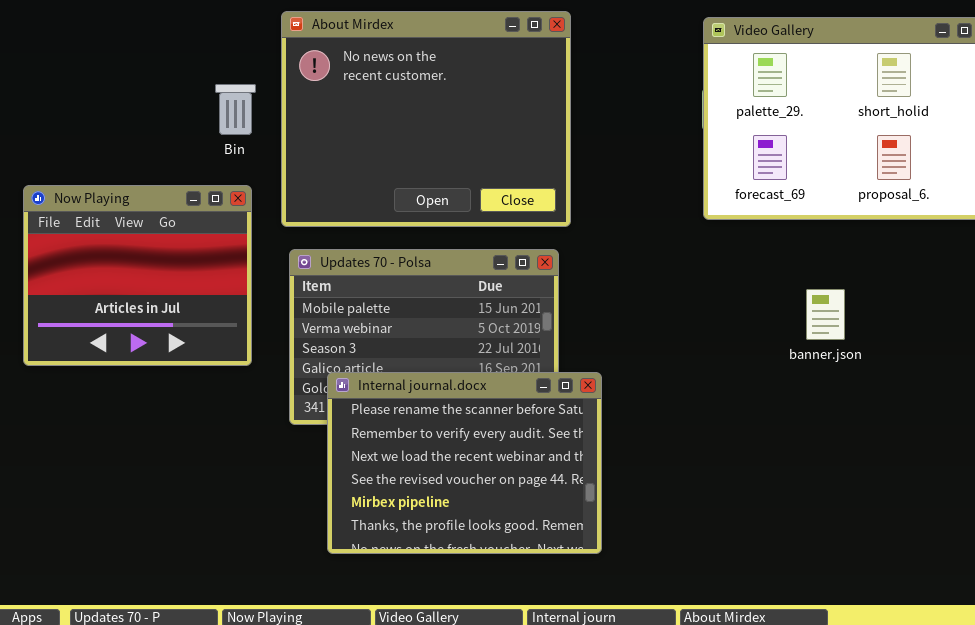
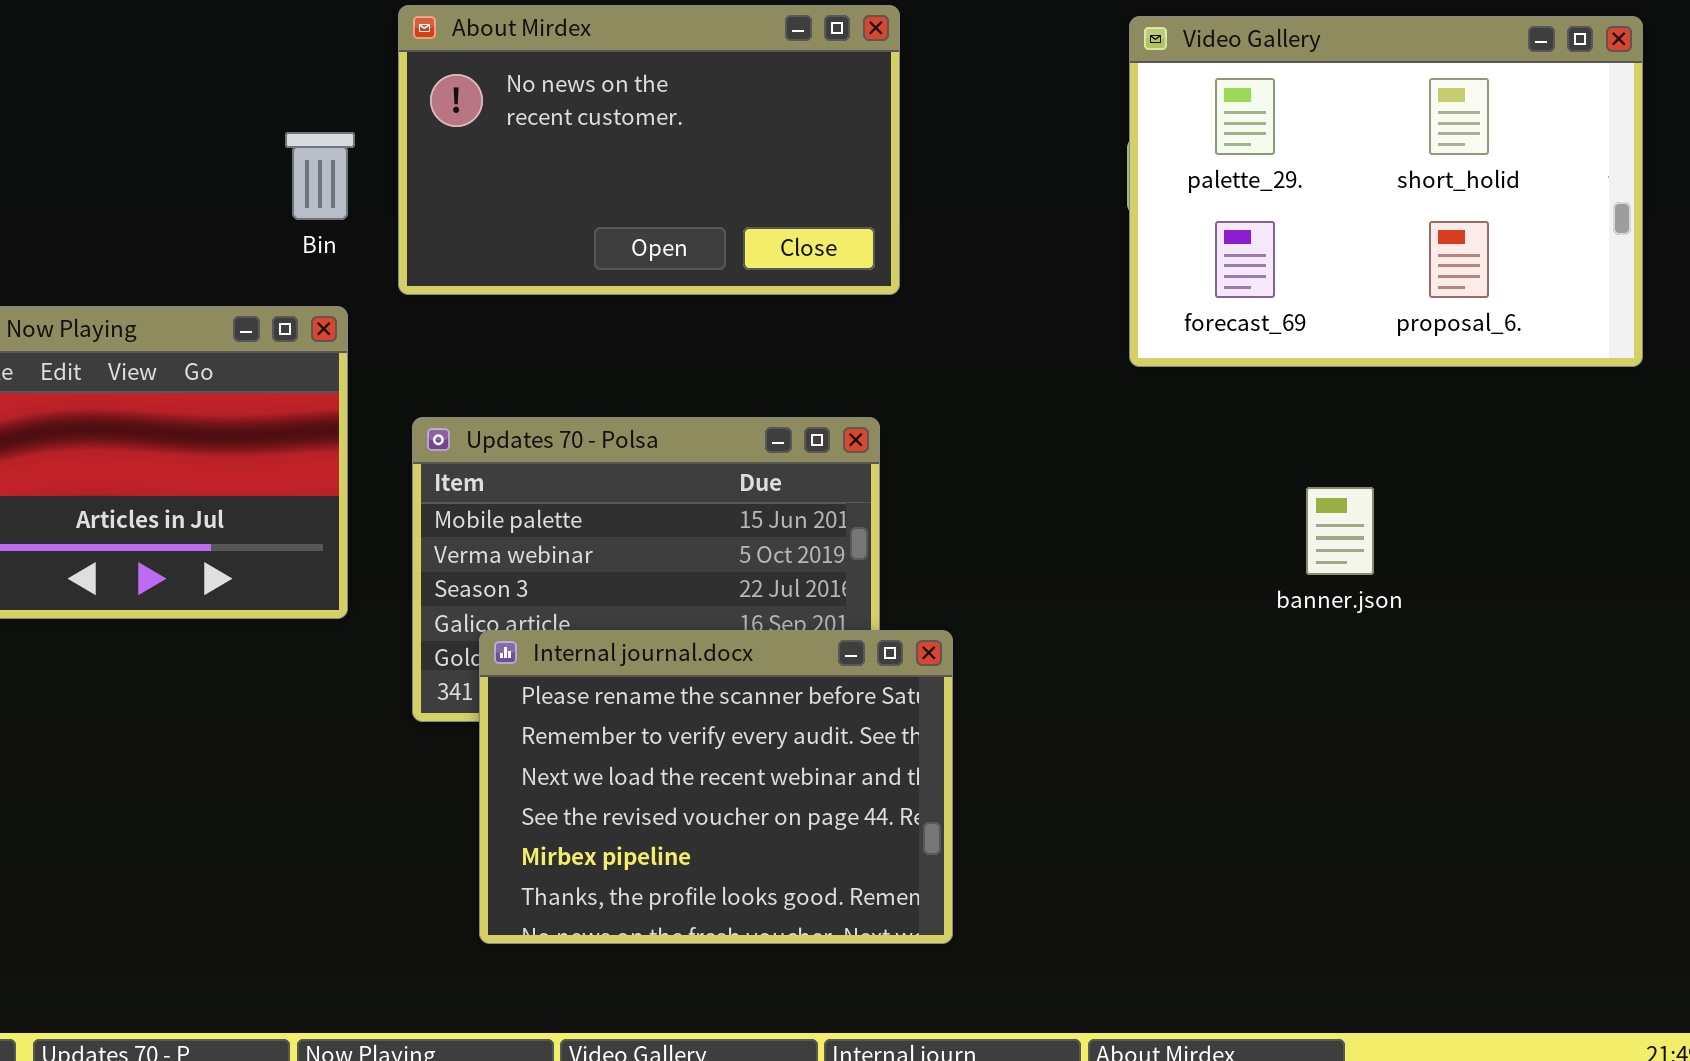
About Mirdex: [281,11,571,227] -> [398,5,900,295], resized

